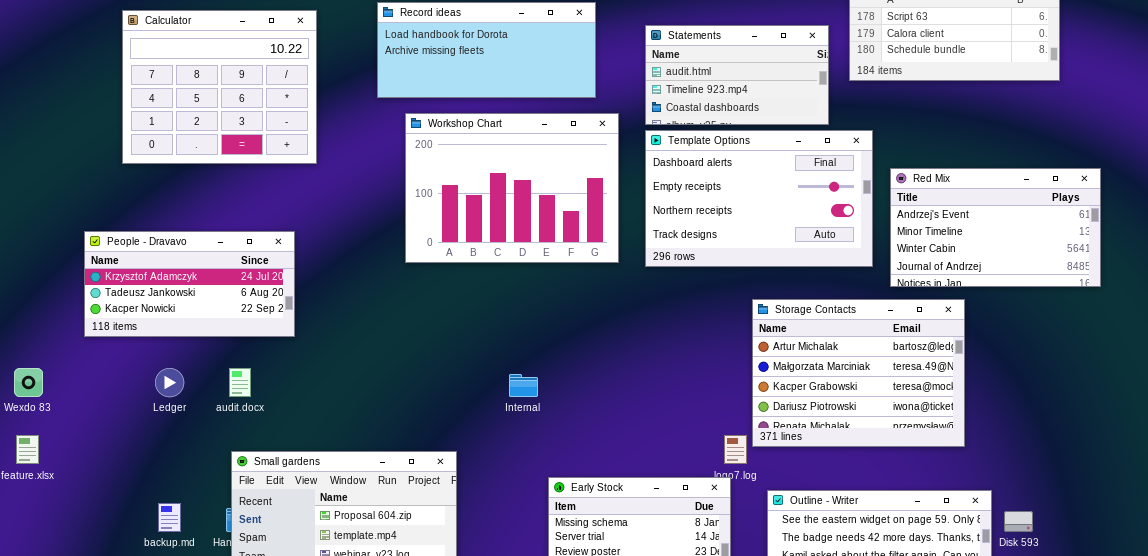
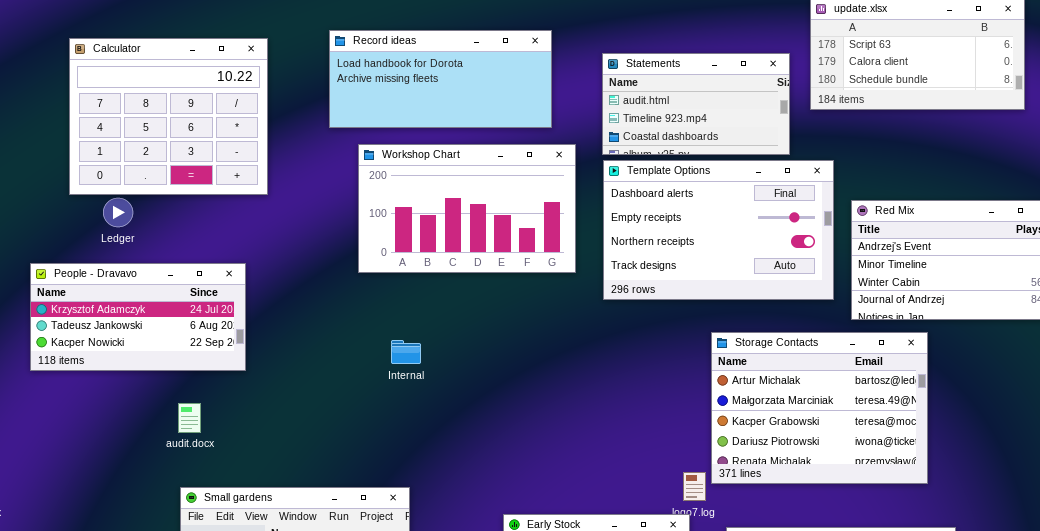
Workshop Chart: [405,113,619,263] -> [358,144,576,273], resized
Ledger: [155,368,184,397] -> [103,198,133,227], moved
Internal: [509,374,538,397] -> [391,340,421,364], moved

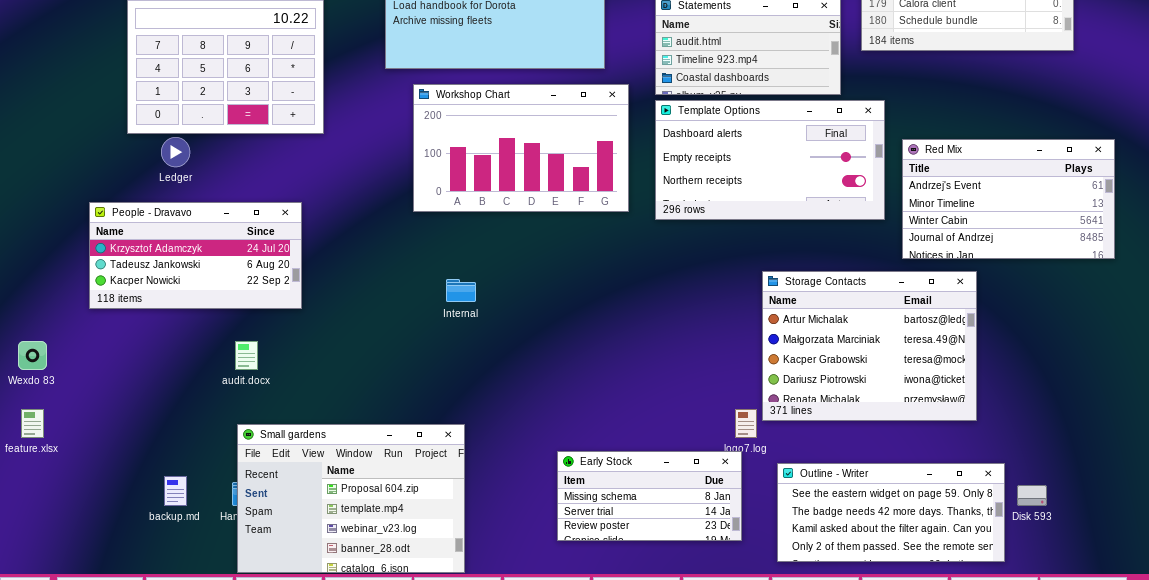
Template Options: [603,160,834,300] -> [655,100,885,220], resized

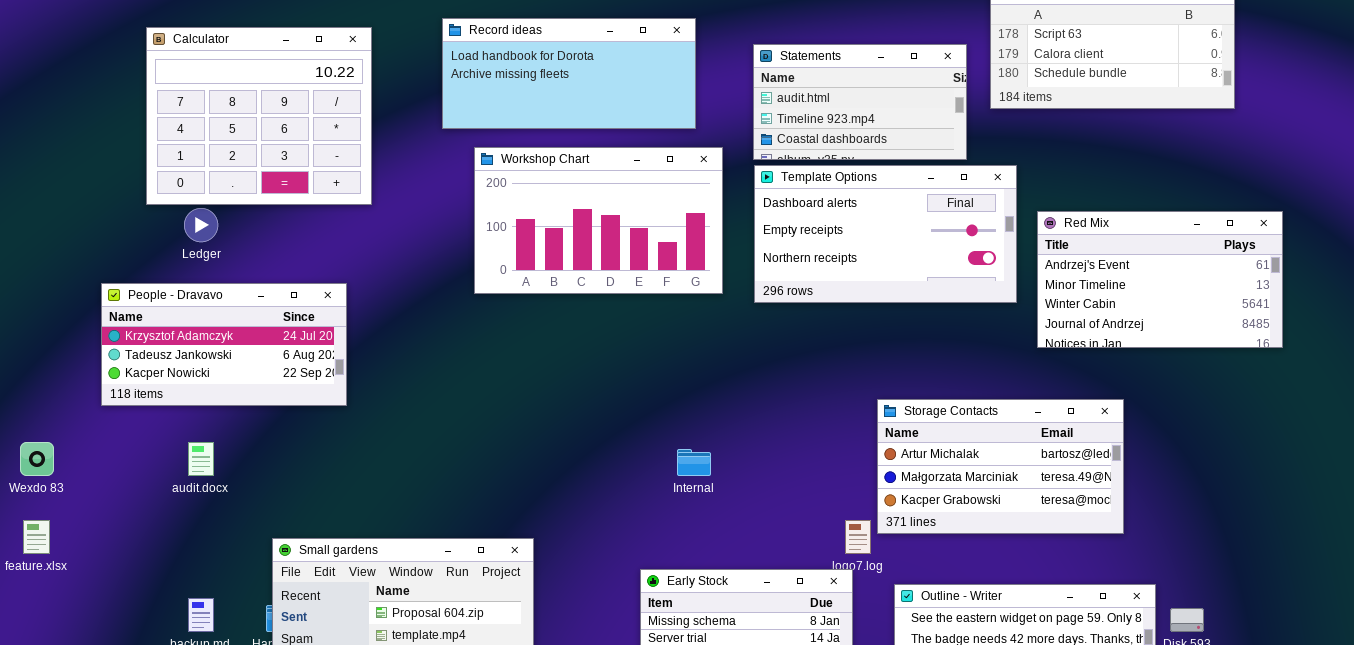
Storage Contacts: [762,271,977,421] -> [877,399,1124,534], resized
Internal: [446,279,476,302] -> [677,449,711,476], moved
audit.docx: [235,341,258,370] -> [188,442,214,476], moved

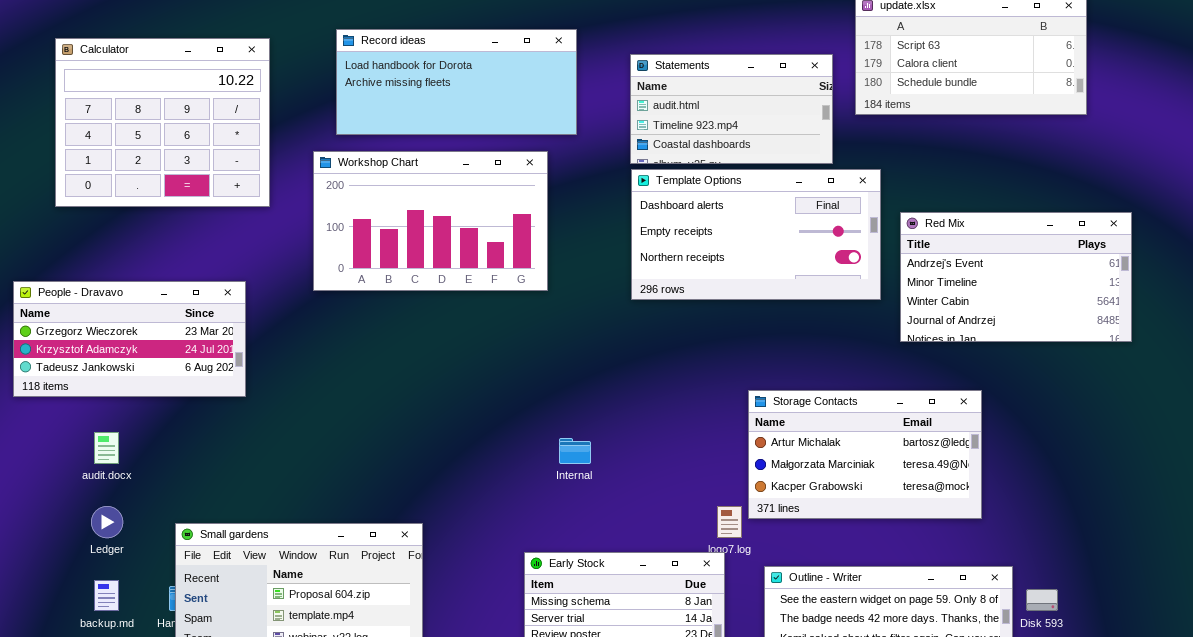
Workshop Chart: [474,147,723,294] -> [313,151,548,291], moved
Ledger: [184,208,218,242] -> [91,506,123,538], moved
People - Dravavo: [101,283,347,406] -> [13,281,246,397], scrolled up 1 row

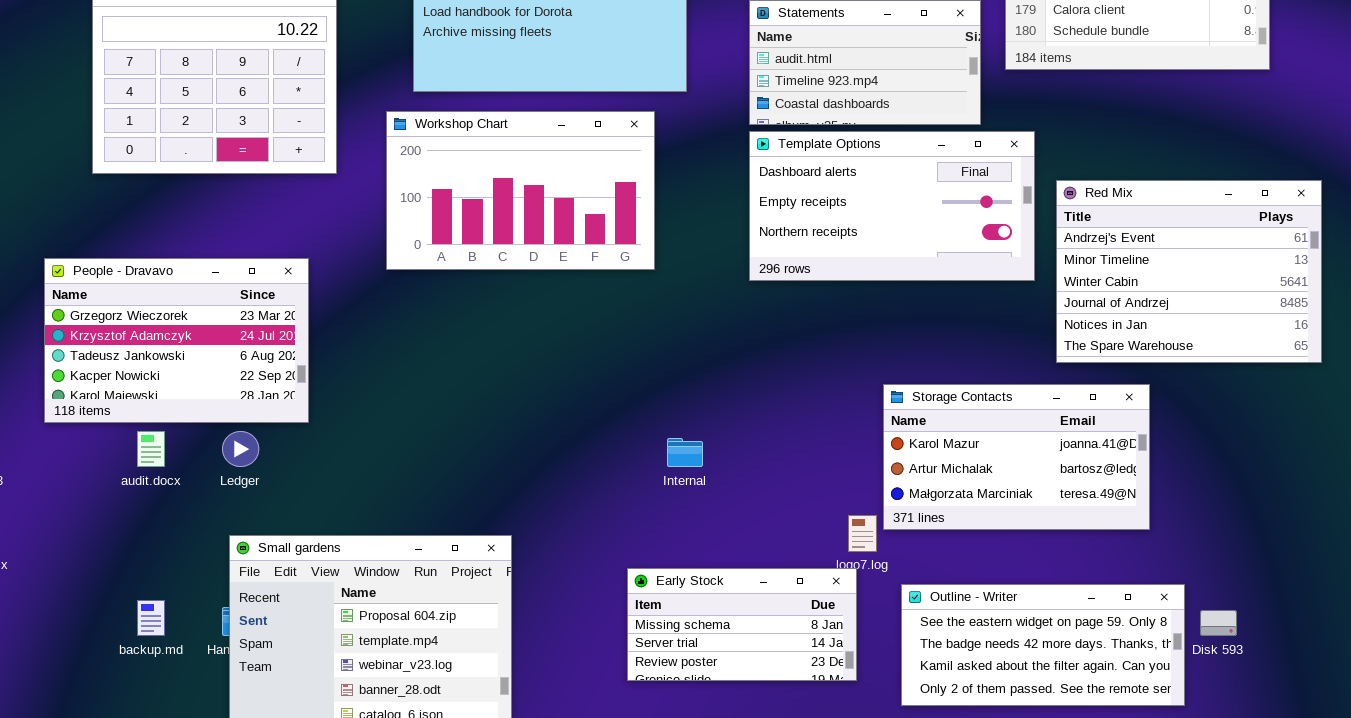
Red Mix: [900,212,1132,342] -> [1056,180,1322,363], resized
People - Dravavo: [13,281,246,397] -> [44,258,309,423], resized
Storage Contacts: [748,390,982,519] -> [883,384,1150,530], scrolled up 1 row
Ledger: [91,506,123,538] -> [222,431,259,467], moved

